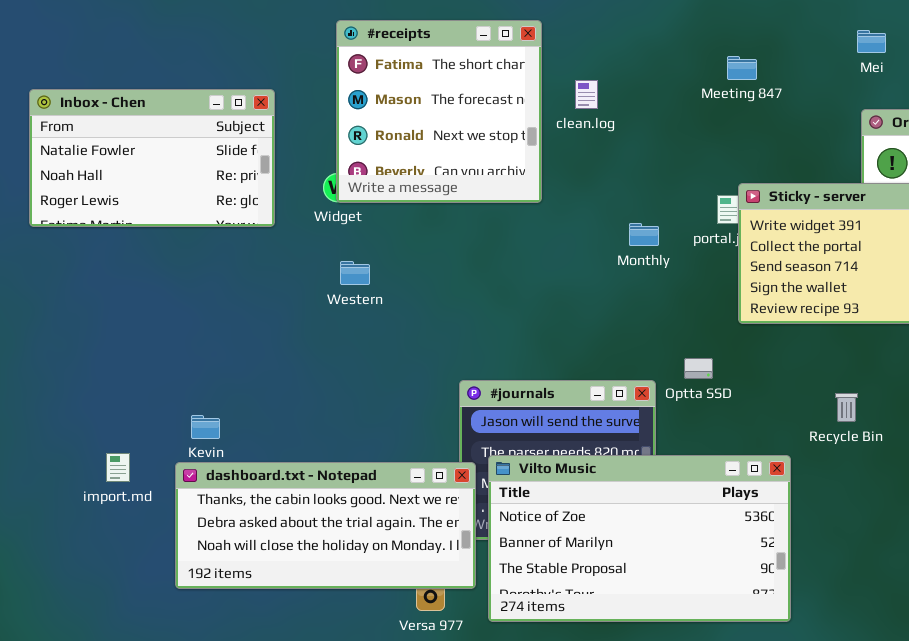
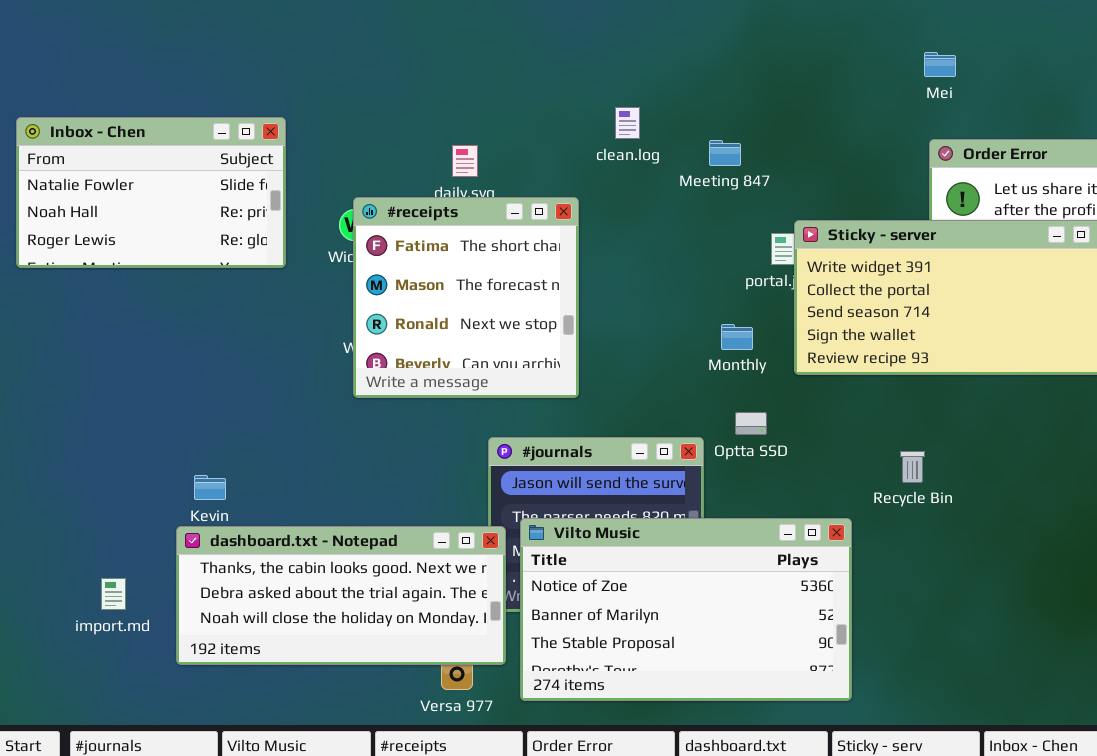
#receipts: [336,20,542,203] -> [353,197,579,398], moved
Meeting 847: [727,56,757,80] -> [709,140,741,166], moved
Monthly: [629,223,659,246] -> [721,324,753,350], moved
import.md: [106,453,130,482] -> [101,578,126,610], moved

